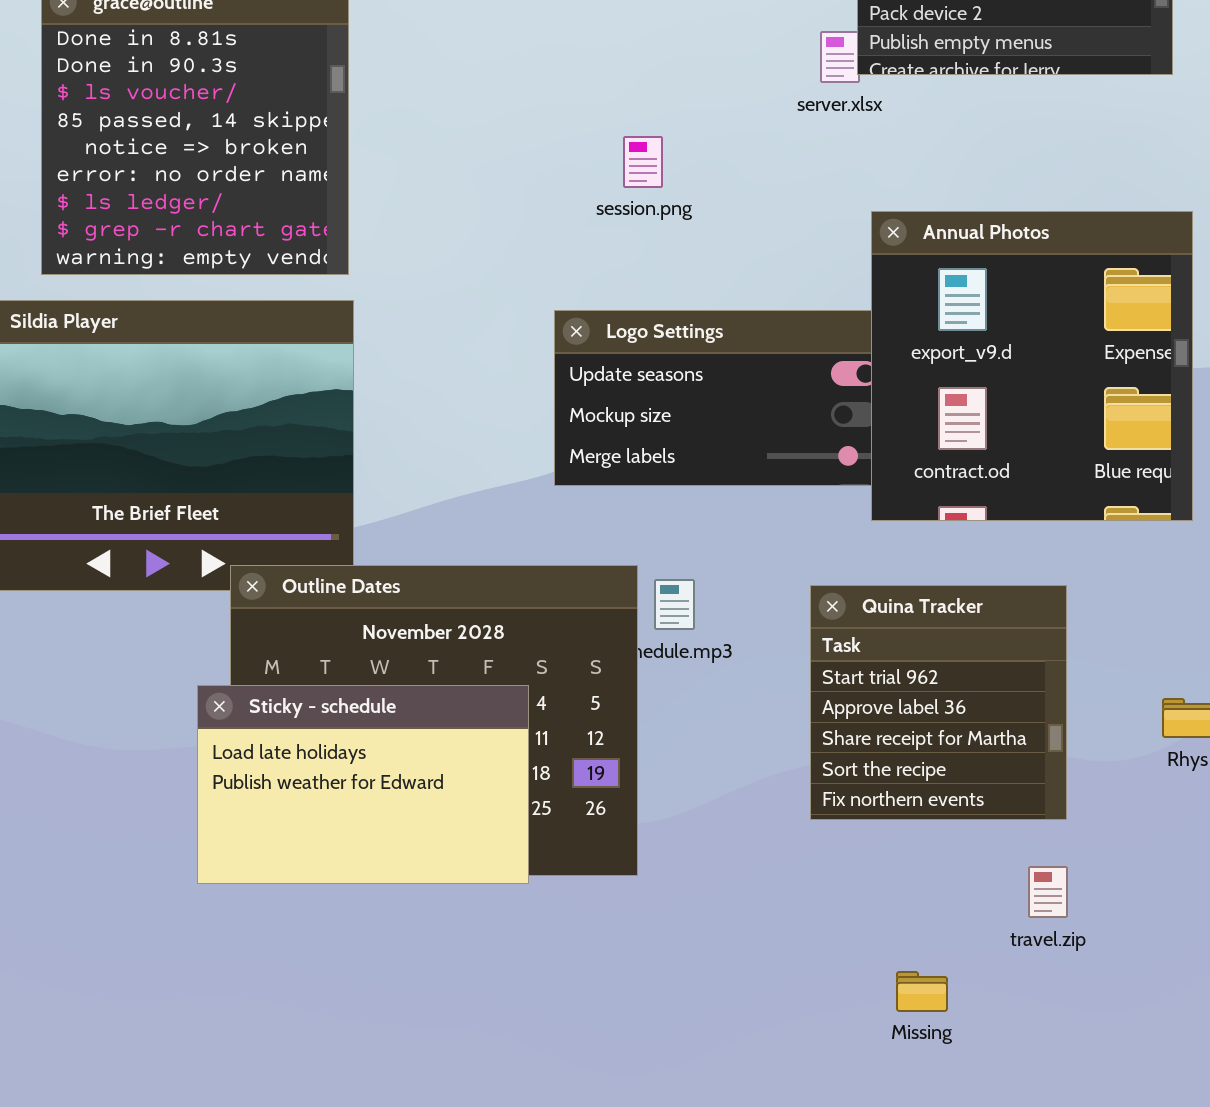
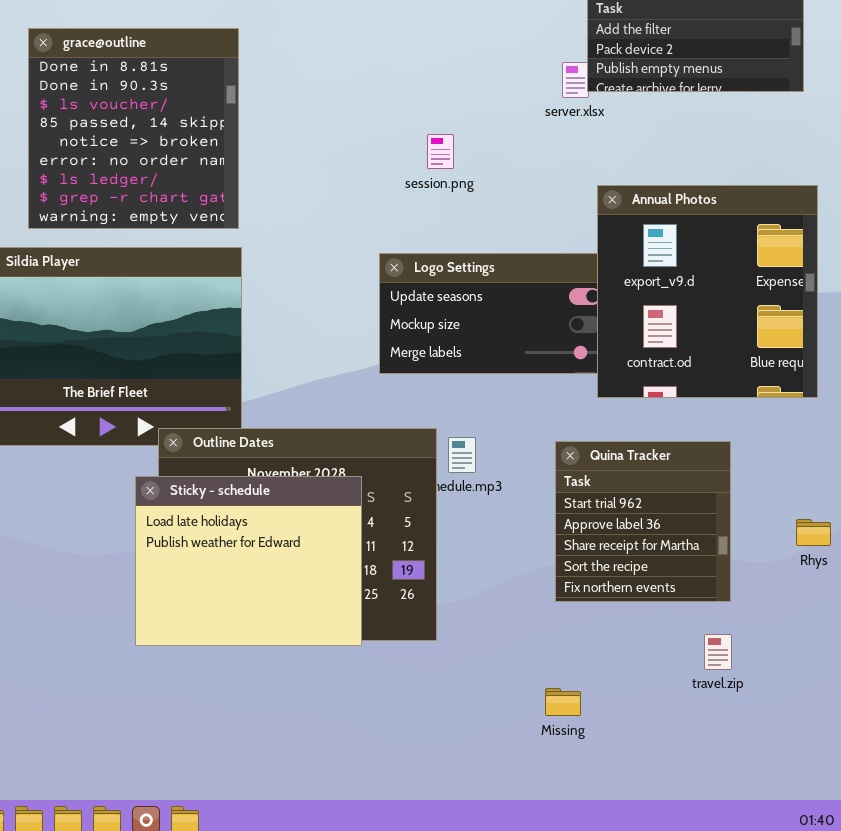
Sticky - schedule: [197,685,529,884] -> [135,476,362,646], resized
Missing: [896,971,948,1012] -> [545,688,581,716], moved

